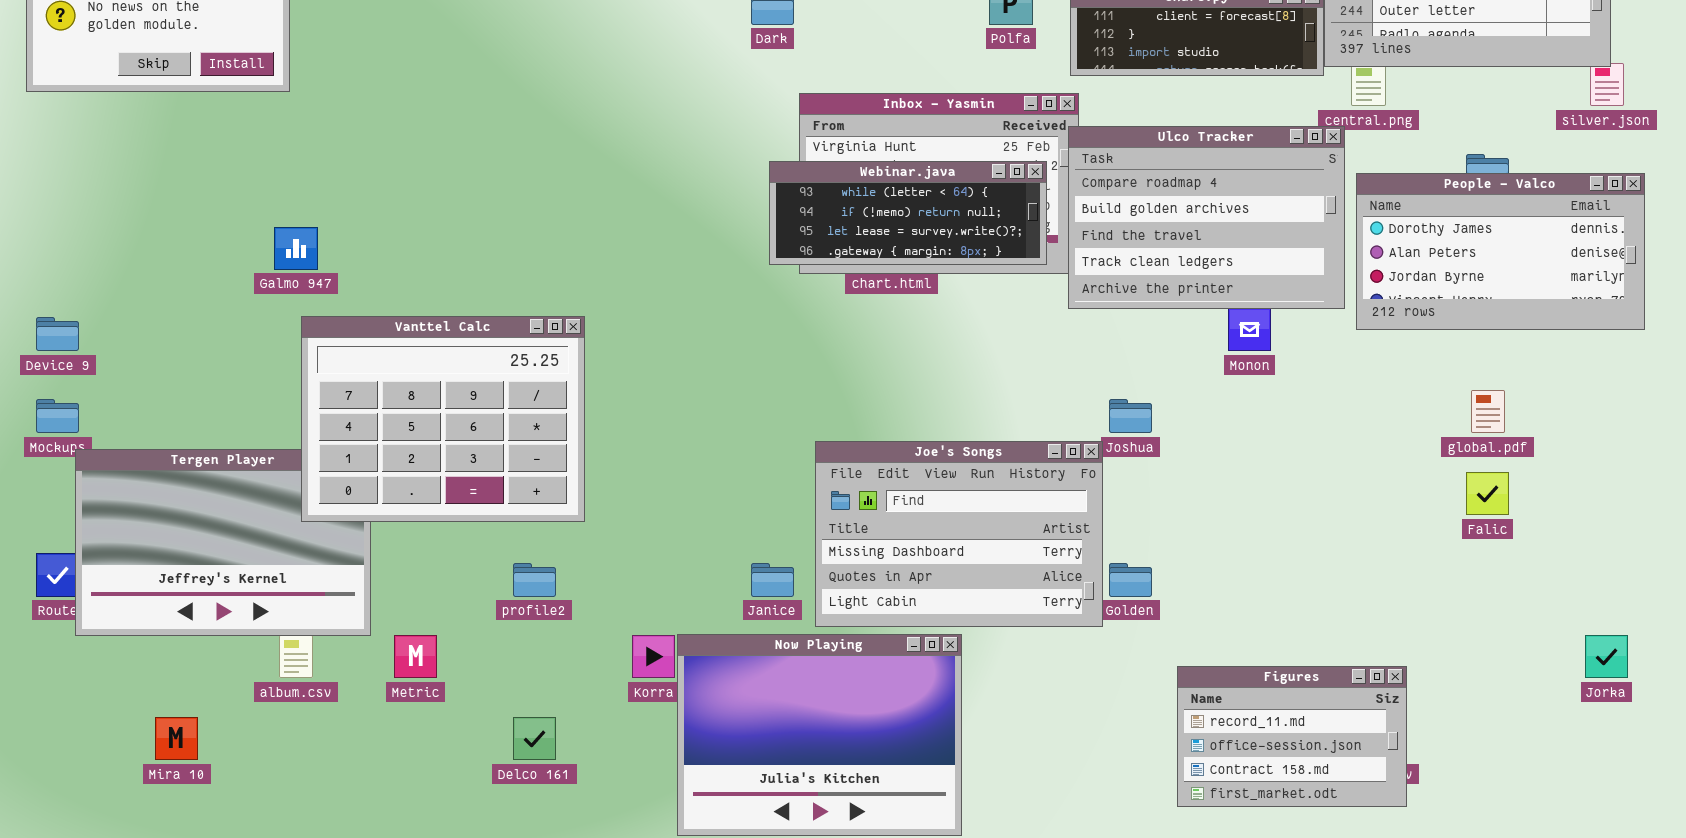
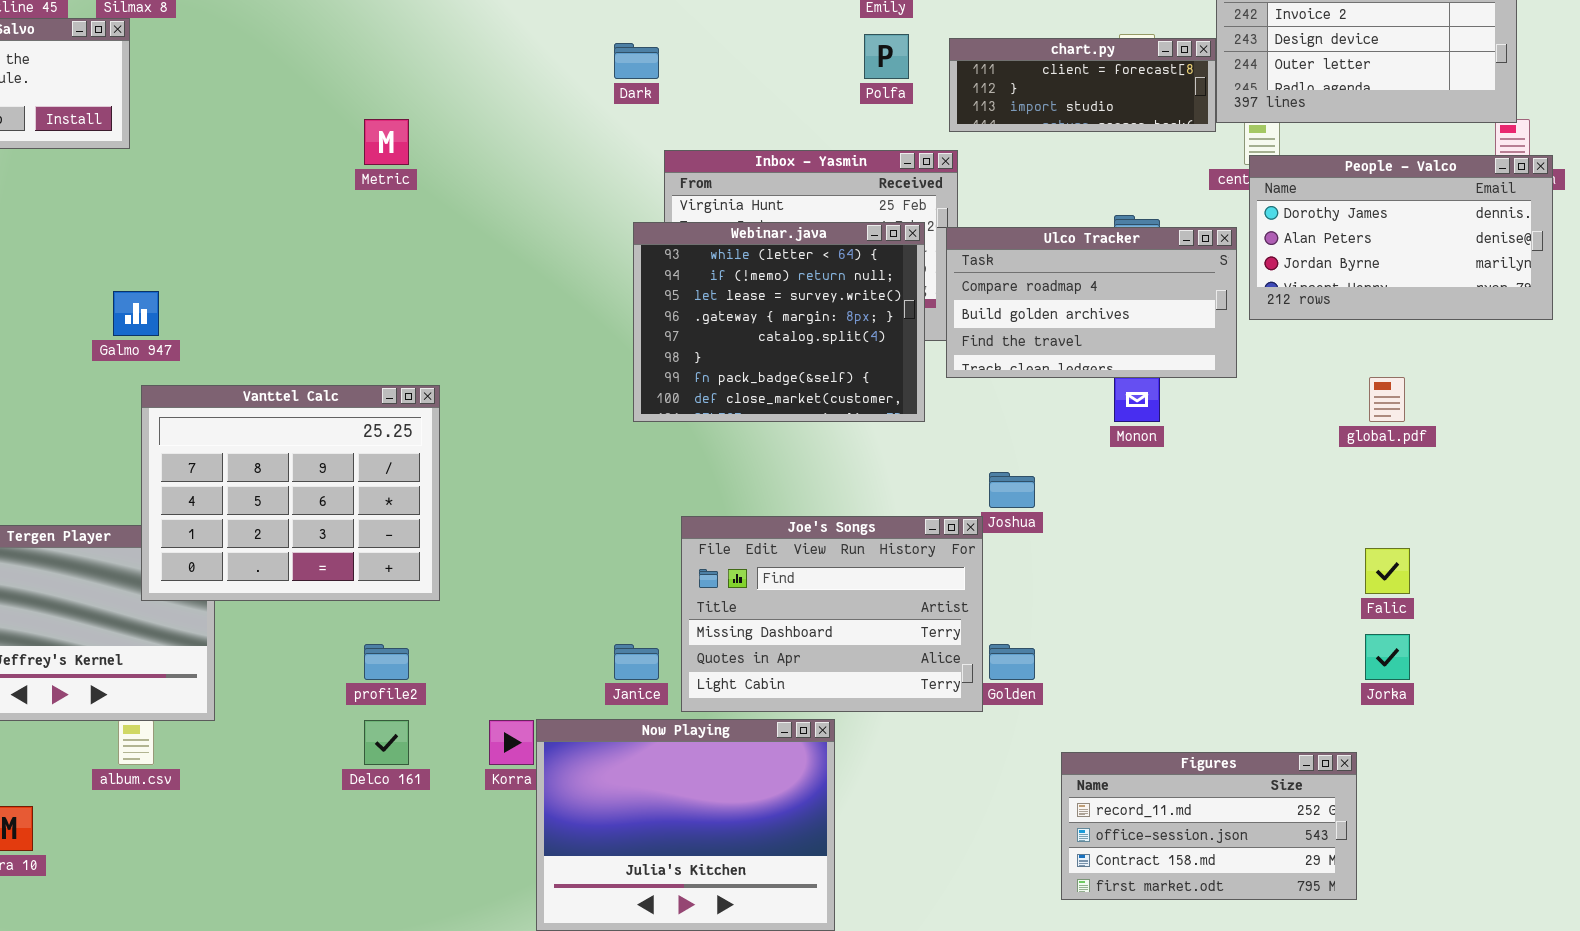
Ulco Tracker: [1068,126,1345,309] -> [946,227,1237,378], resized
Webinar.java: [769,161,1047,265] -> [633,222,925,422], resized
People - Valco: [1356,173,1645,330] -> [1249,155,1553,320], moved
global.pdf: [1471,390,1505,433] -> [1369,377,1405,422], moved
Metric: [394,635,437,678] -> [364,119,409,165], moved
Jorka: [1585,635,1628,678] -> [1365,634,1410,680], moved
Figures: [1177,666,1407,807] -> [1061,752,1357,900], resized
Delco 161: [513,717,556,760] -> [364,720,409,765], moved

